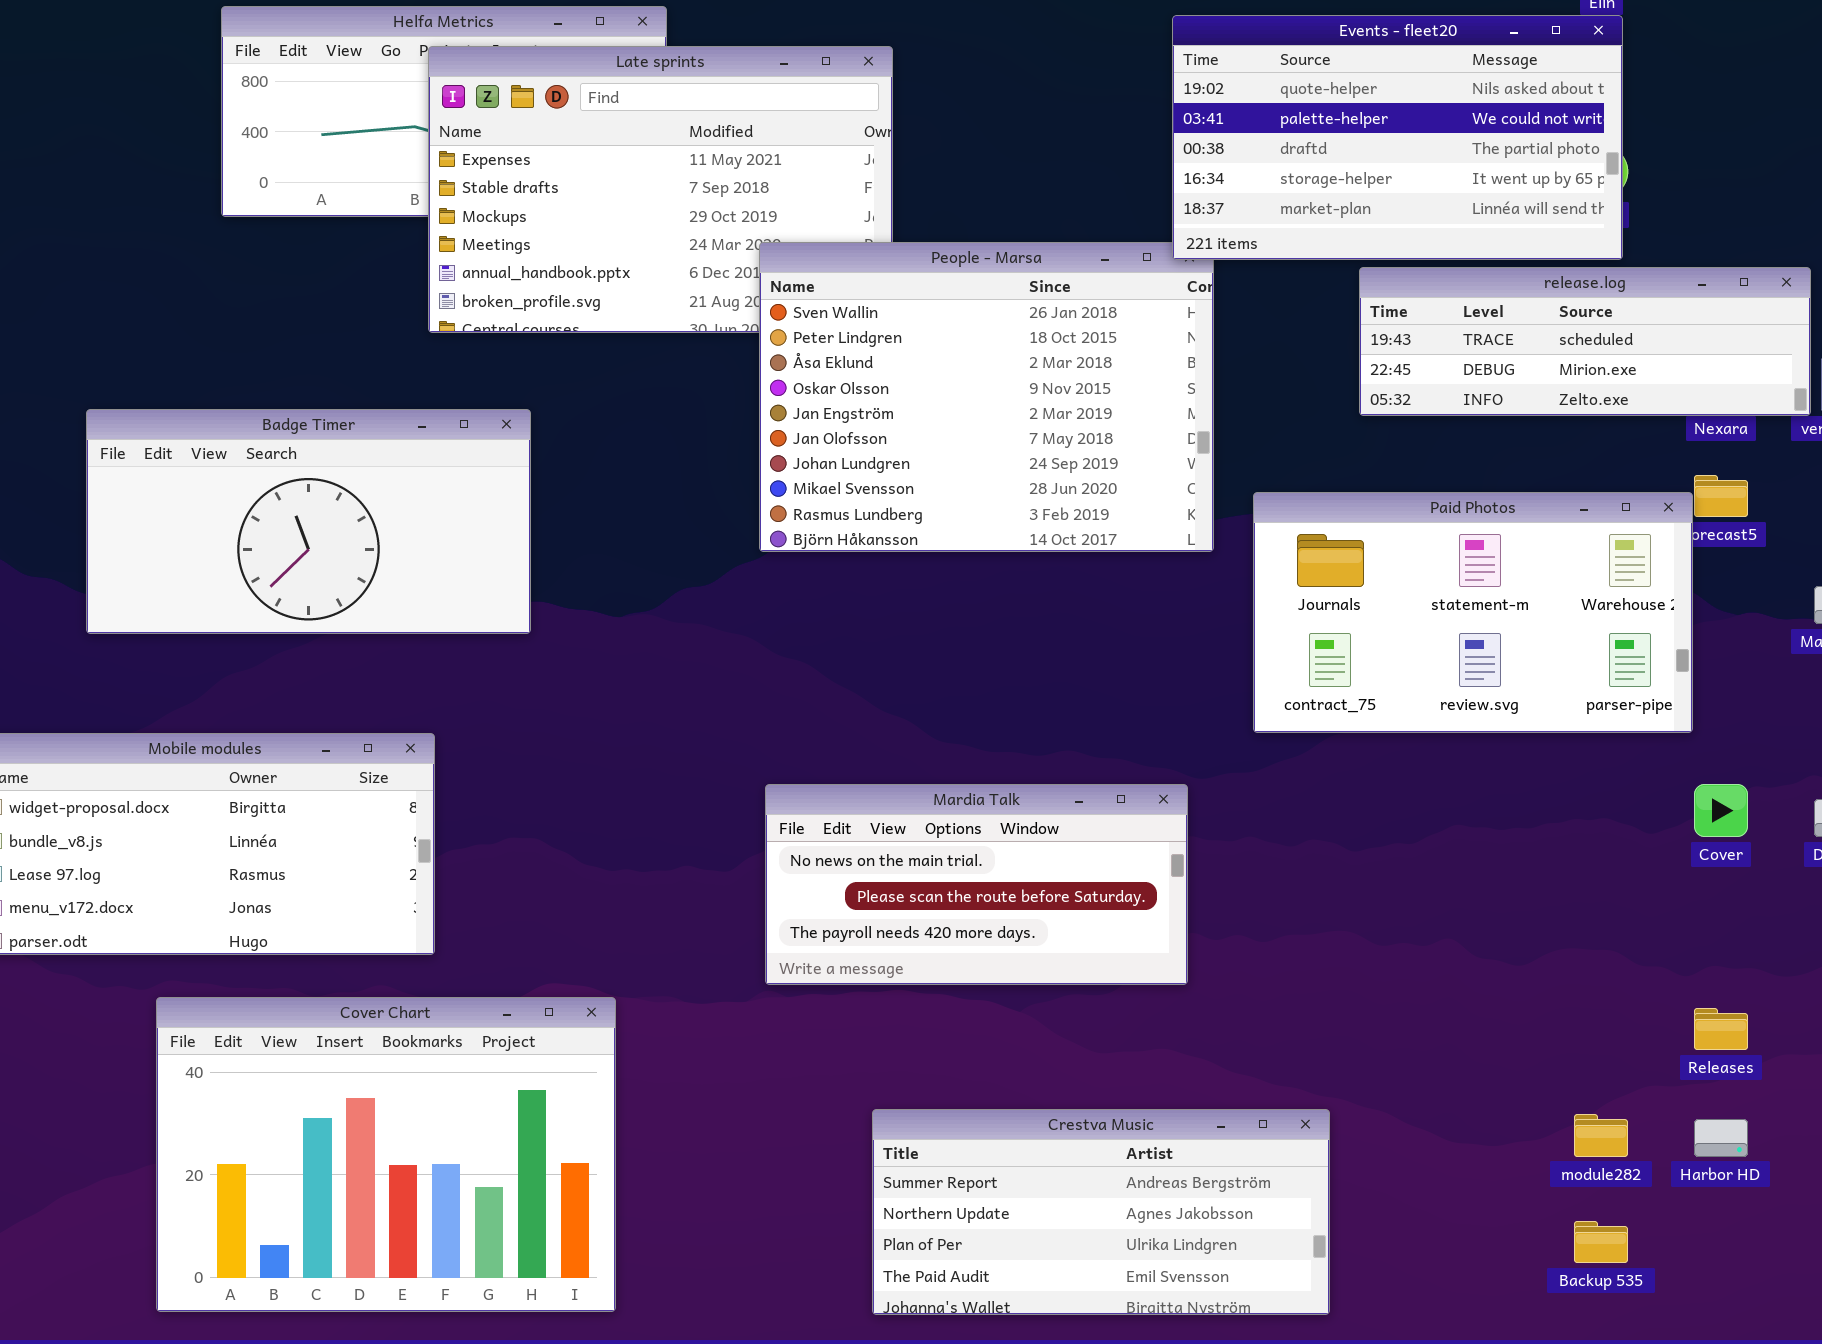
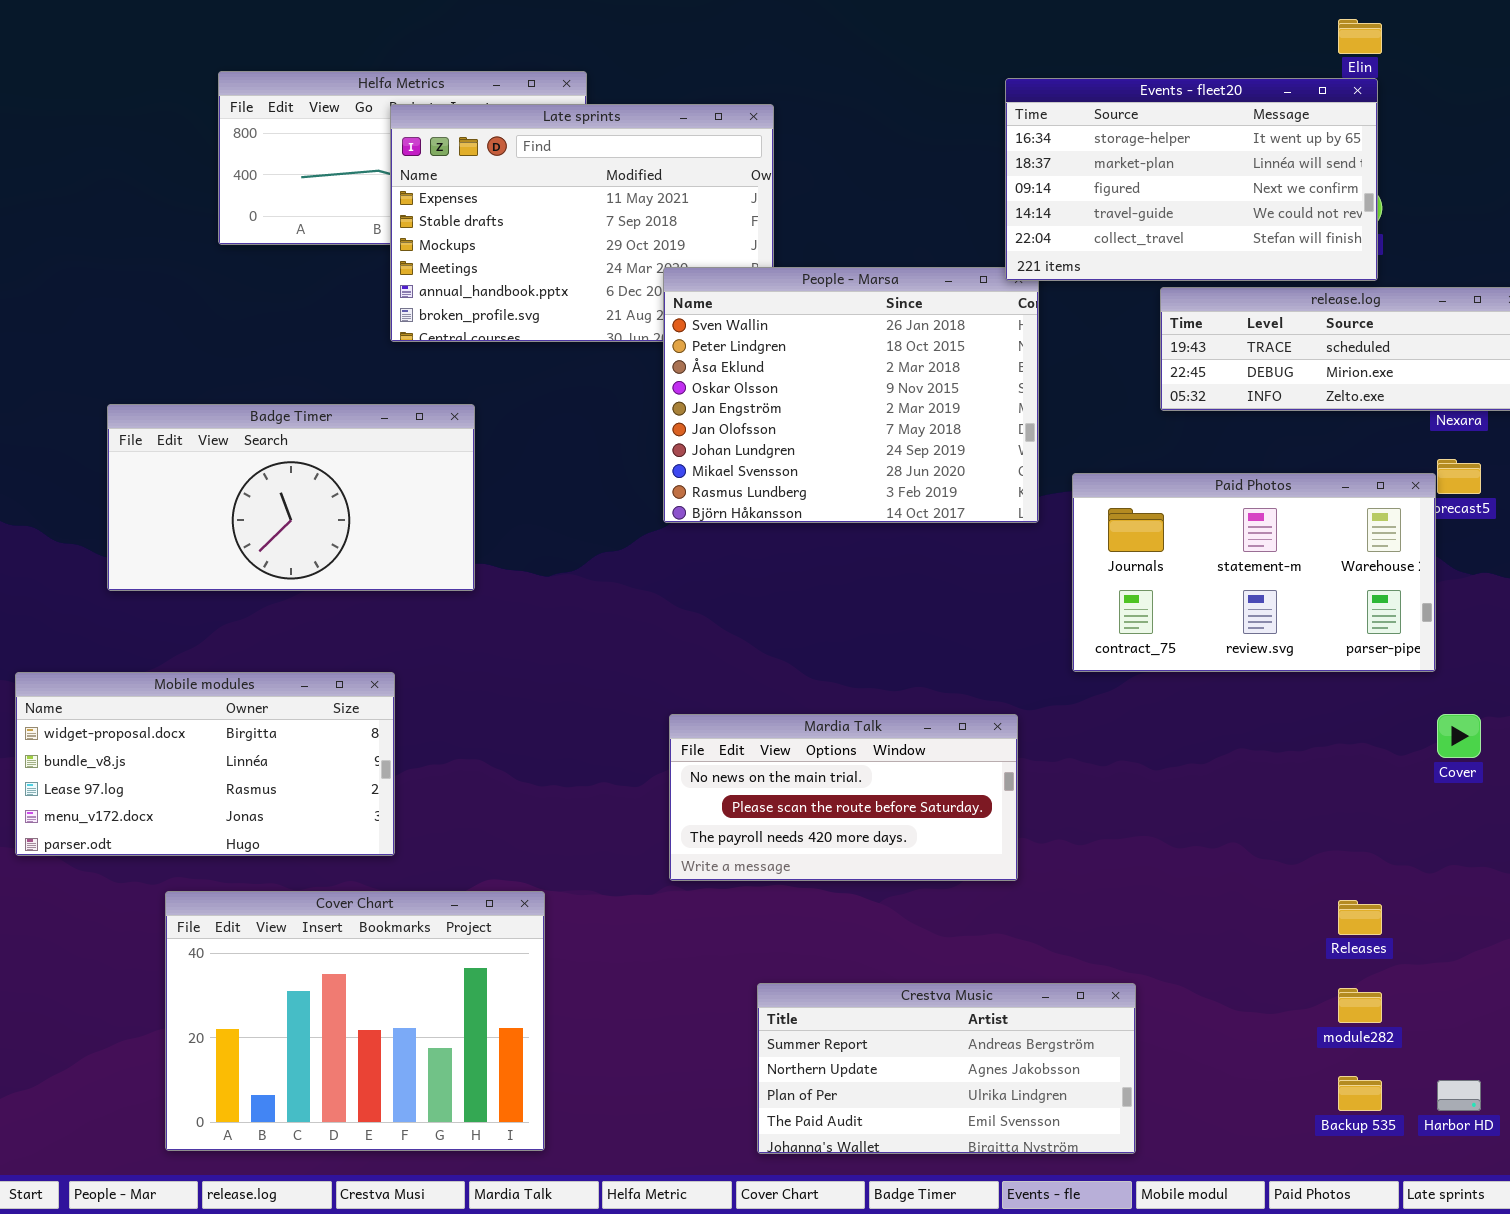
Events - fleet20: [1172,15,1623,260] -> [1005,78,1378,281], scrolled down 3 rows
Releases: [1694,1008,1748,1050] -> [1338,900,1382,935], moved
Harbor HD: [1694,1119,1748,1157] -> [1437,1080,1481,1111], moved

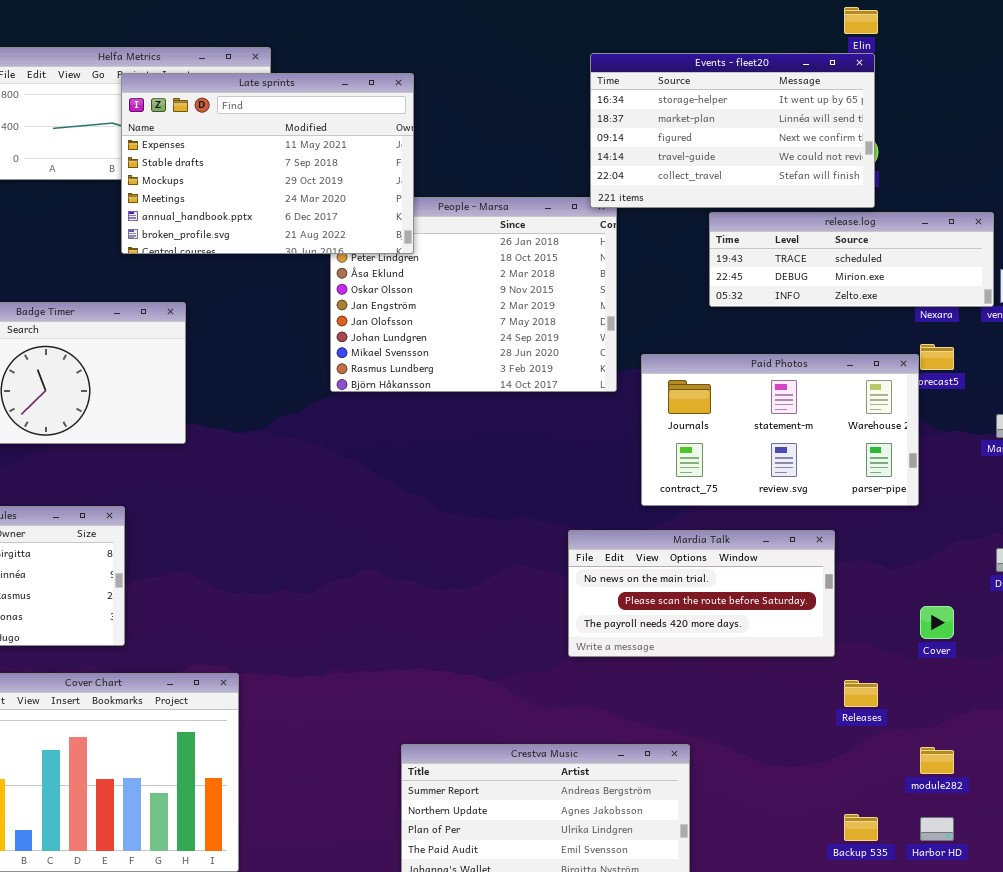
Late sprints: [390,104,774,342] -> [121,73,414,254], raised
Mardia Talk: [669,714,1018,881] -> [568,530,835,657], moved
Cover: [1437,714,1481,758] -> [920,606,954,639], moved
module282: [1338,988,1382,1023] -> [920,747,954,774], moved

